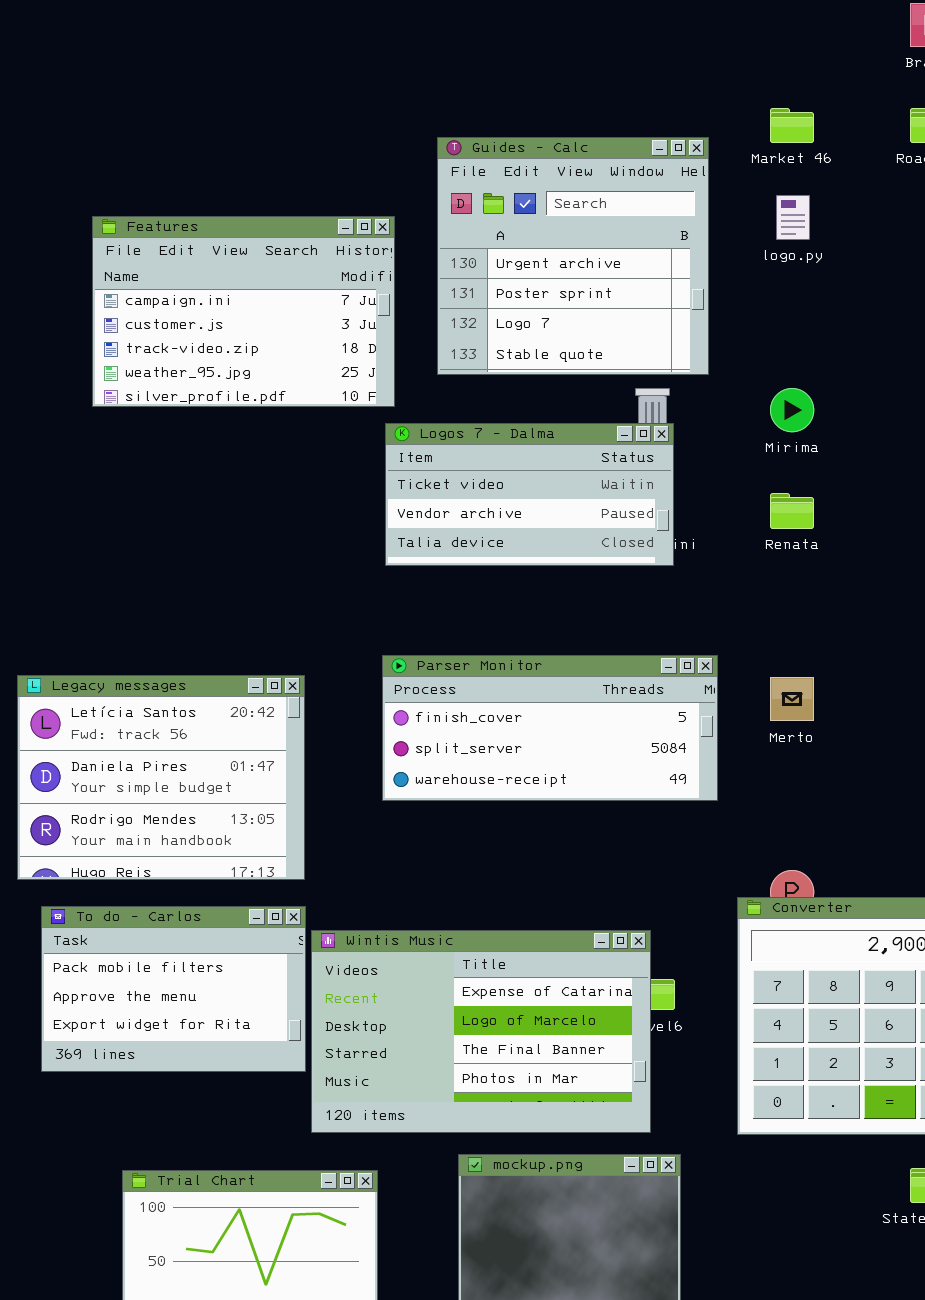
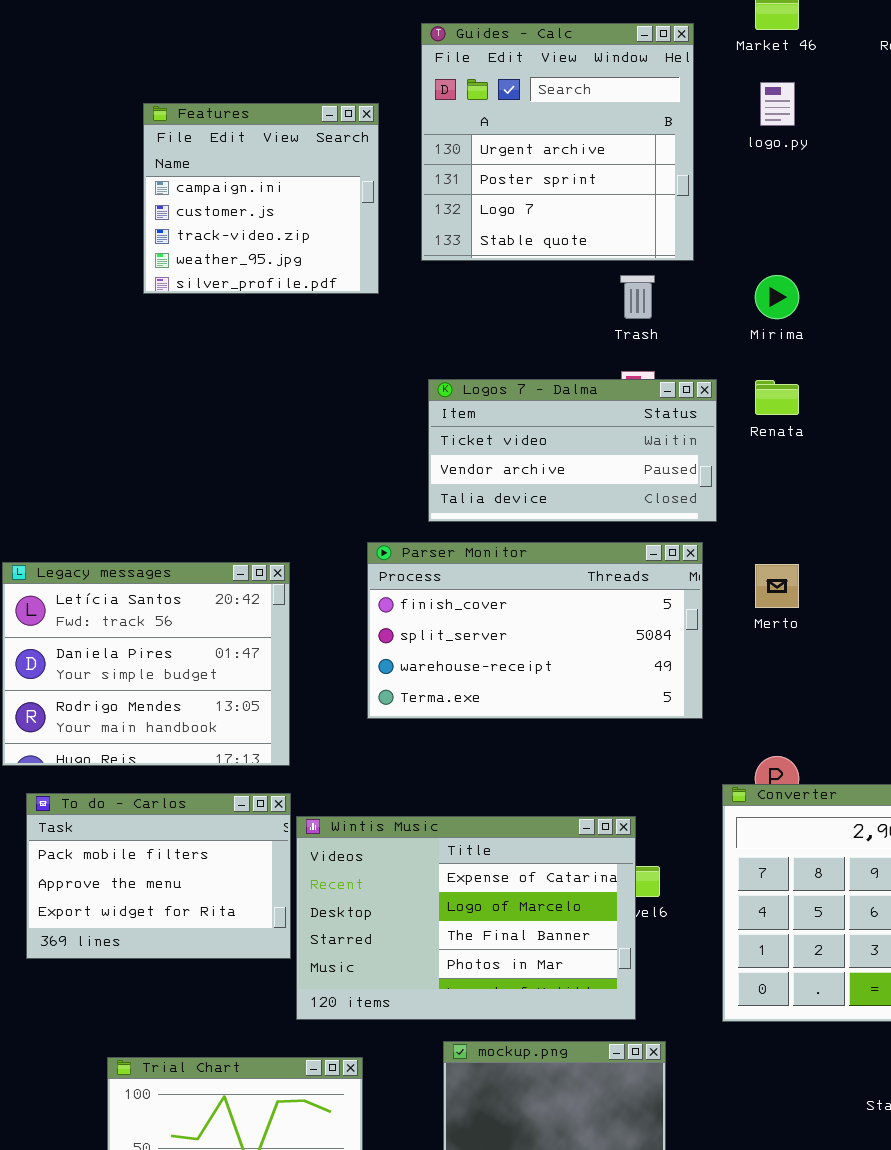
Features: [92,216,395,407] -> [143,103,379,294], resized
Logos 7 - Dalma: [385,423,674,566] -> [428,379,717,522], moved
Parser Monitor: [382,655,718,801] -> [367,542,703,719], resized

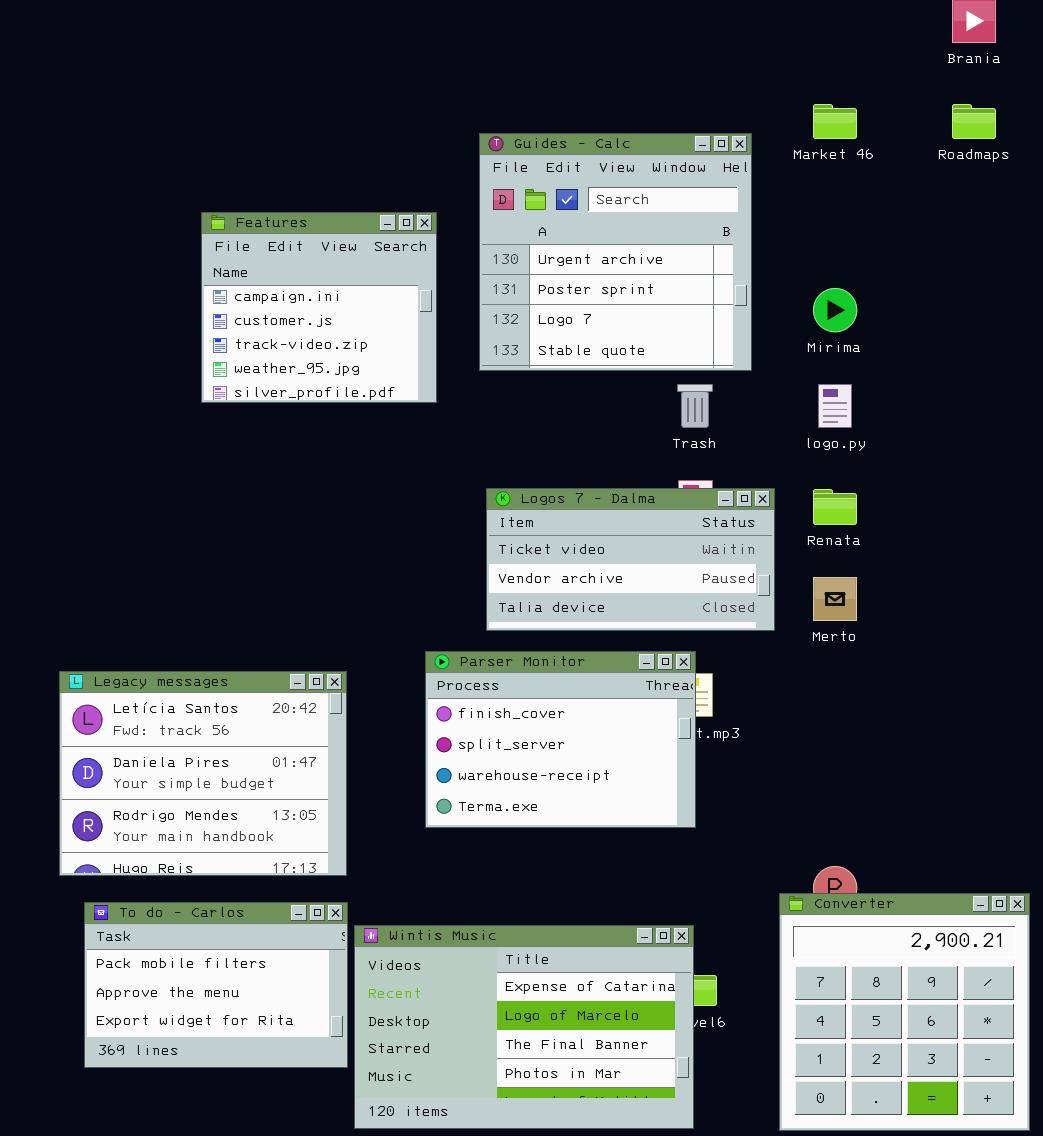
logo.py: [760,82,795,126] -> [818,384,852,428], moved
Mirima: [755,275,799,319] -> [813,288,857,332], moved
Parser Monitor: [367,542,703,719] -> [425,651,696,828], resized
Merto: [755,564,799,608] -> [813,577,857,621], moved

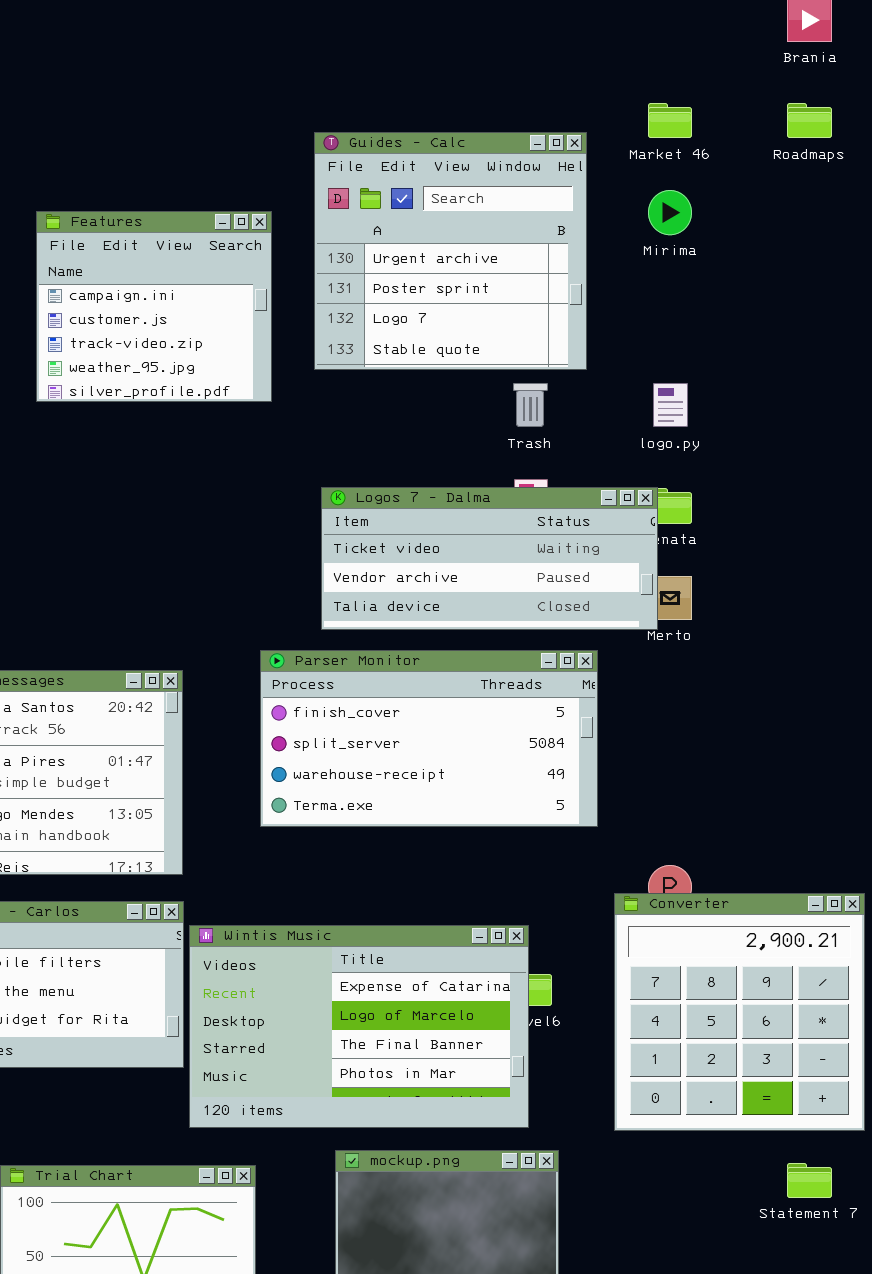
Mirima: [813,288,857,332] -> [648,190,692,235], moved
Logos 7 - Dalma: [486,488,775,631] -> [321,487,658,630], resized
Parser Monitor: [425,651,696,828] -> [260,650,598,827], resized

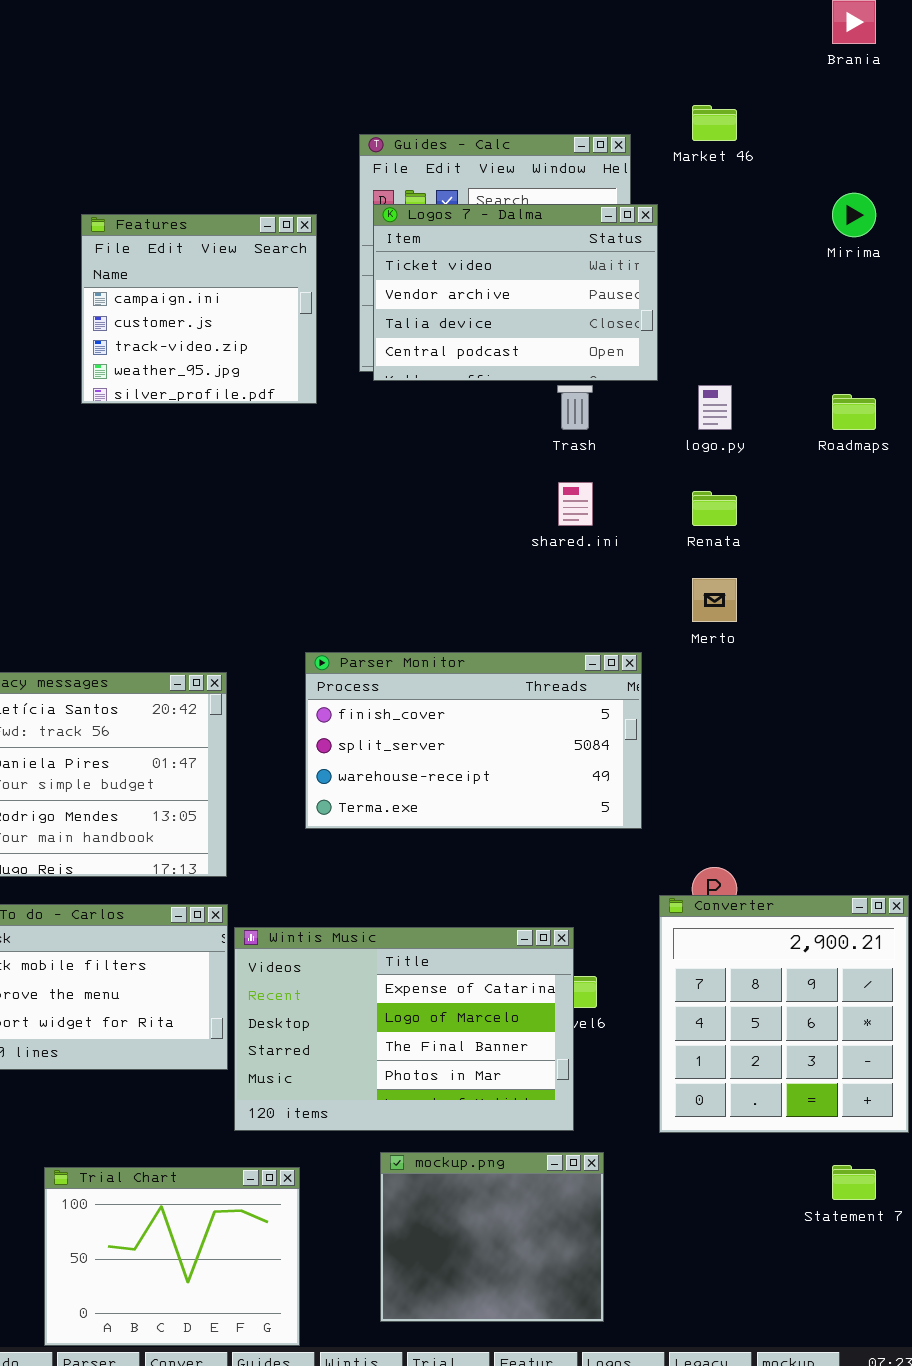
Roadmaps: [787,103,832,138] -> [832,394,876,430], moved
Mirima: [648,190,692,235] -> [832,193,876,237], moved
Logos 7 - Dalma: [321,487,658,630] -> [373,204,658,381], moved, resized

